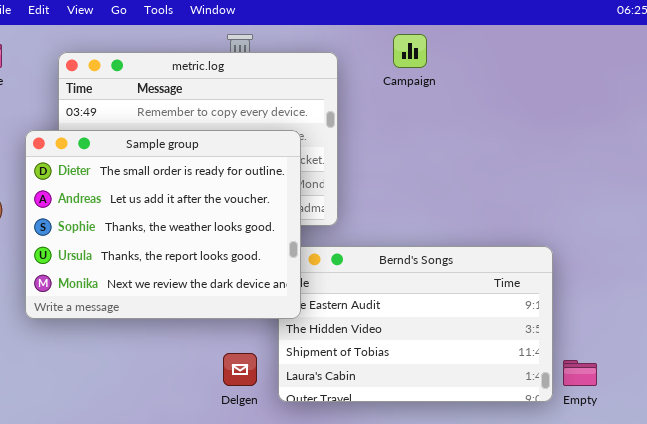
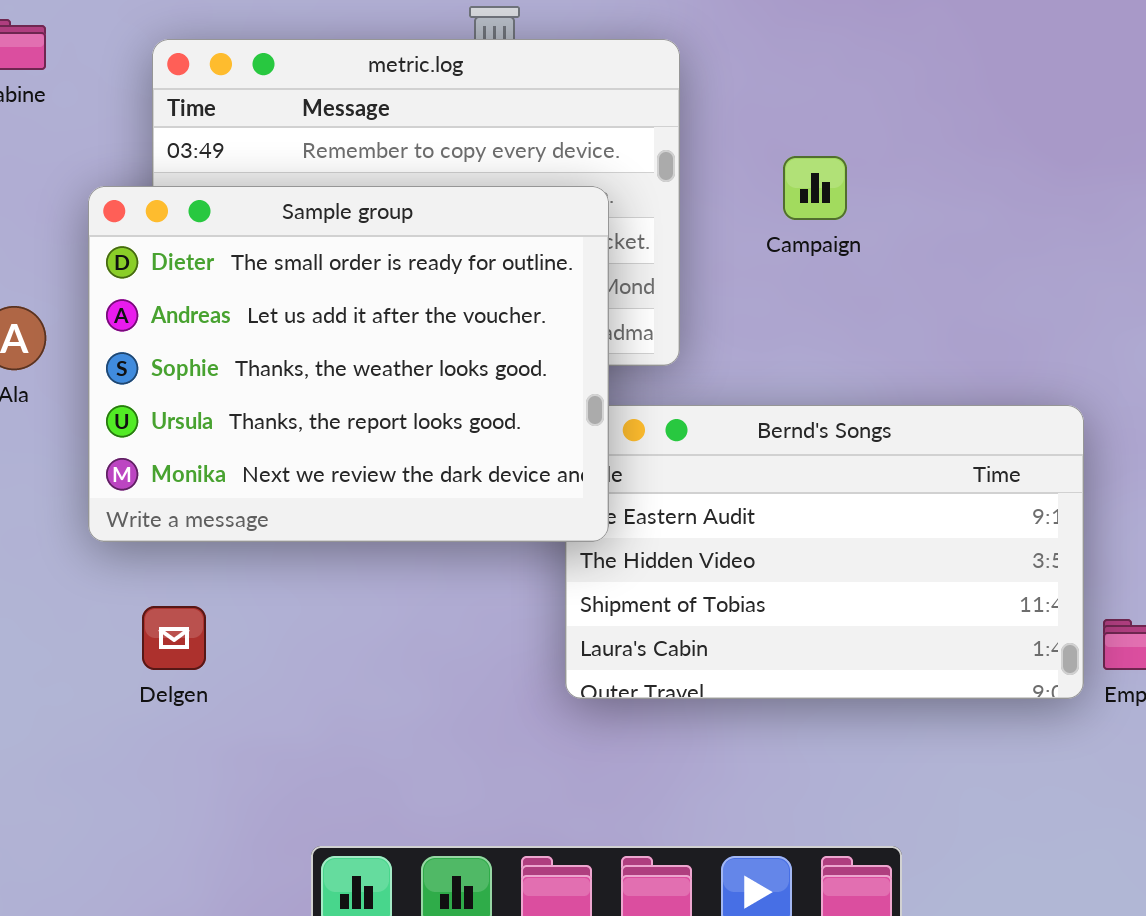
Campaign: [393,34,427,68] -> [783,156,847,220], moved
Delgen: [223,353,257,386] -> [142,606,206,670], moved

